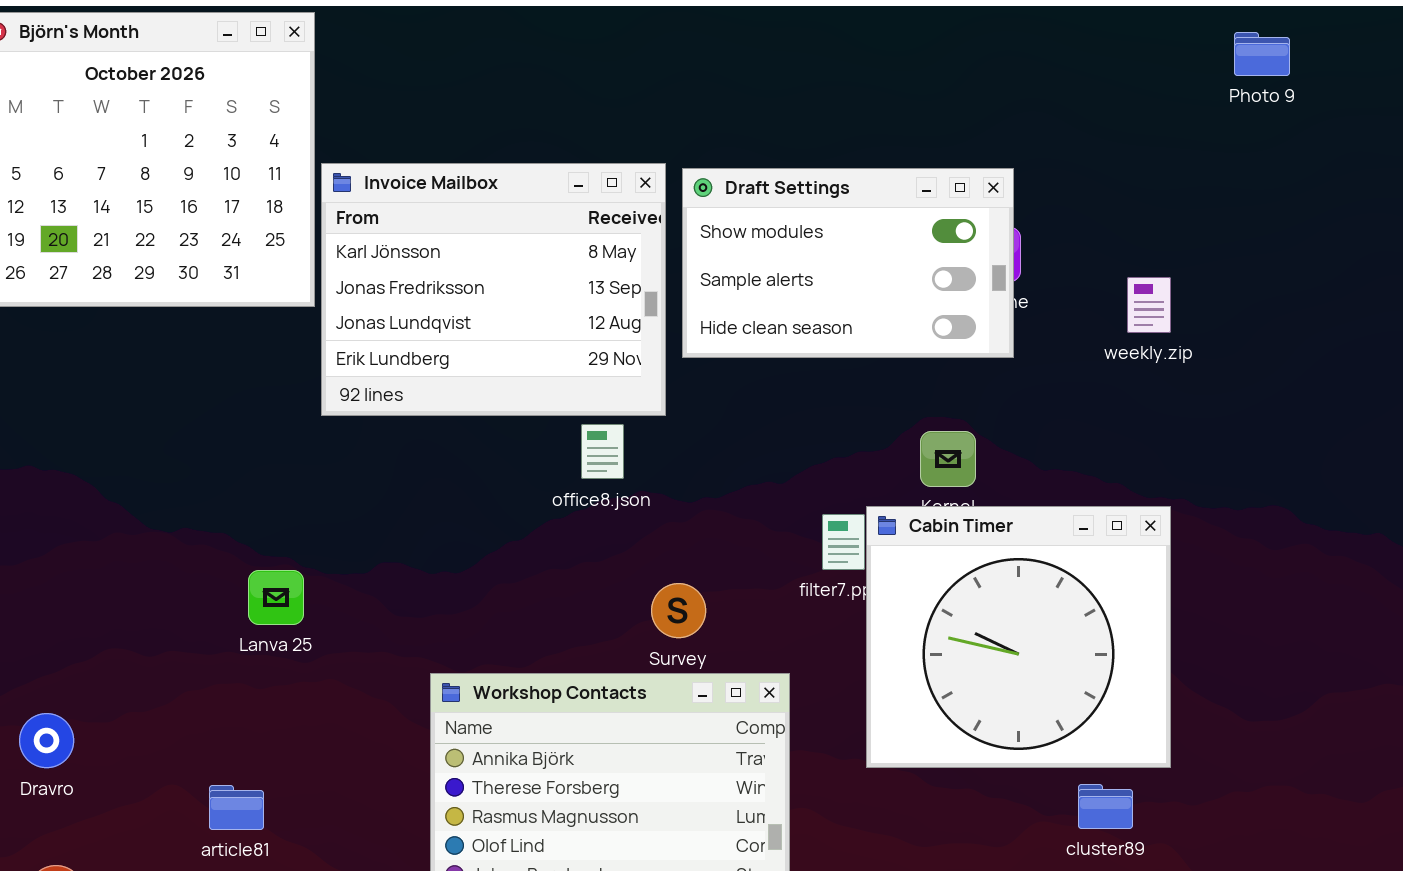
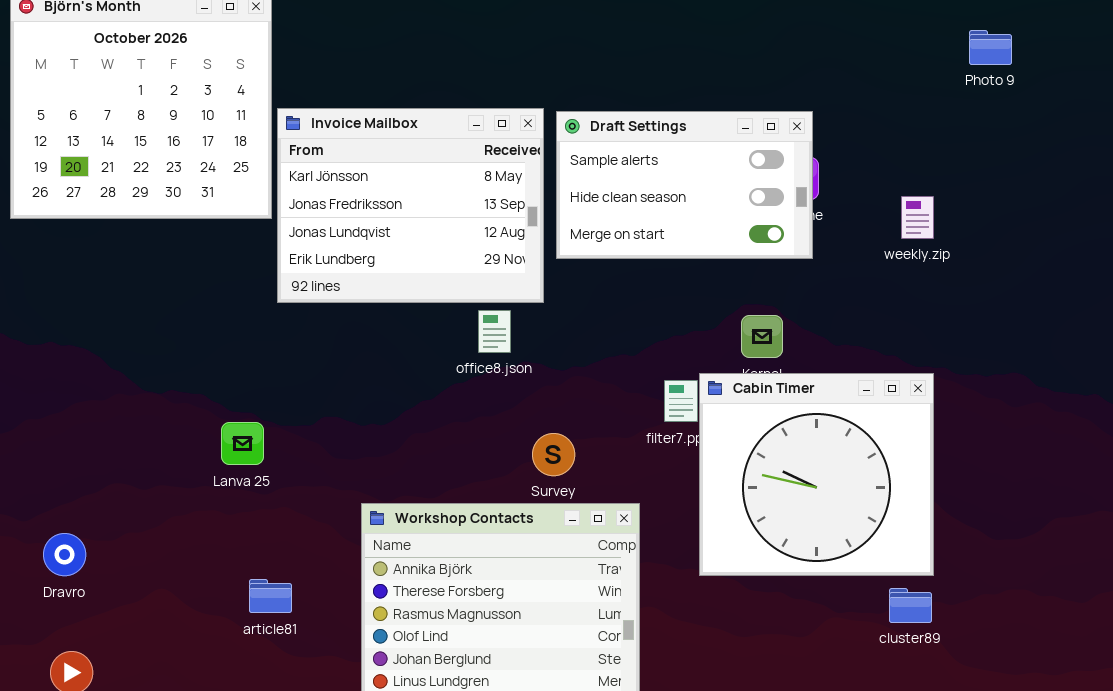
Photo 9: [1234,32,1290,76] -> [969,30,1012,65], moved
Draft Settings: [682,168,1014,358] -> [556,111,813,259], scrolled down 1 row
cluster89: [1078,784,1133,829] -> [889,588,932,623], moved
article81: [209,785,264,830] -> [249,579,292,613], moved

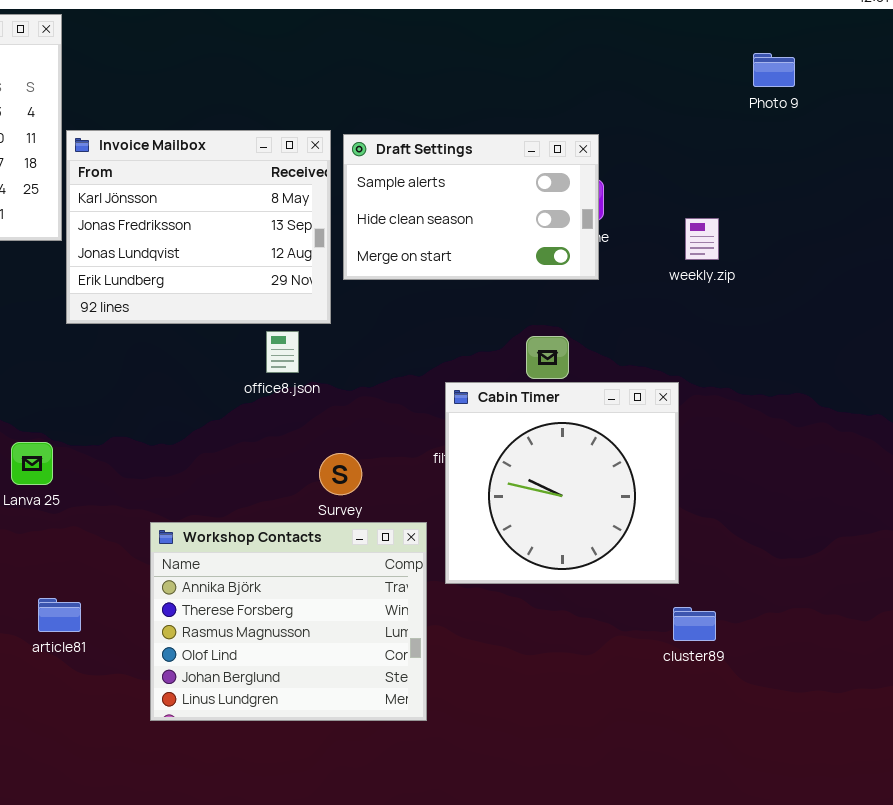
Cabin Timer: [699,373,934,576] -> [445,382,679,584], moved

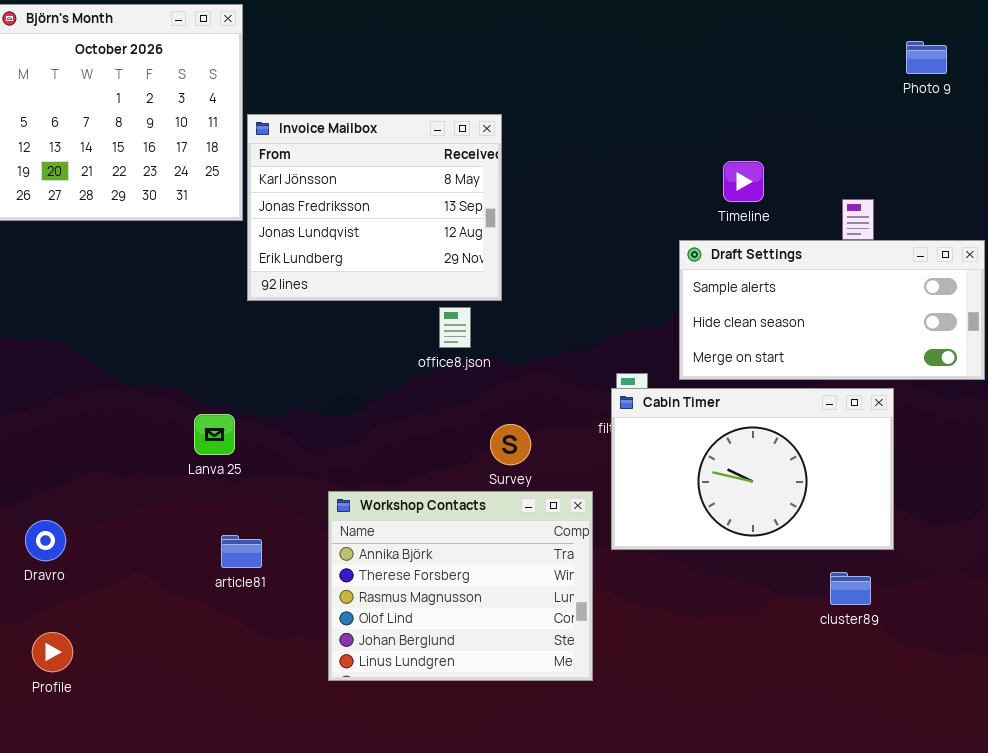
Draft Settings: [343,134,599,280] -> [679,240,985,380], moved, resized
Cabin Timer: [445,382,679,584] -> [611,388,894,550], resized
article81: [38,598,81,632] -> [221,535,262,568], moved

